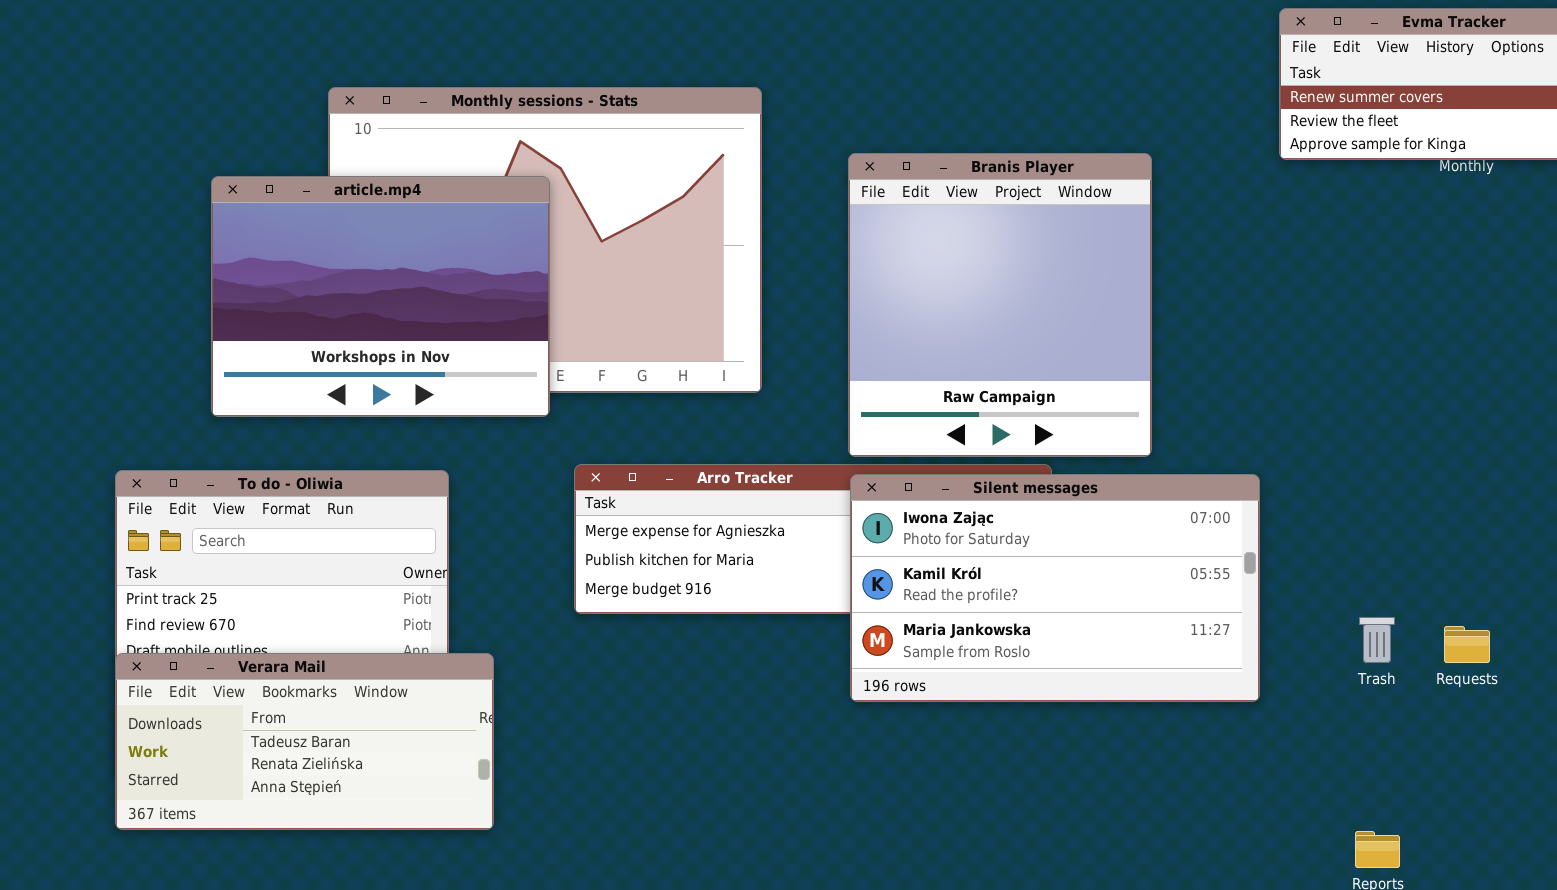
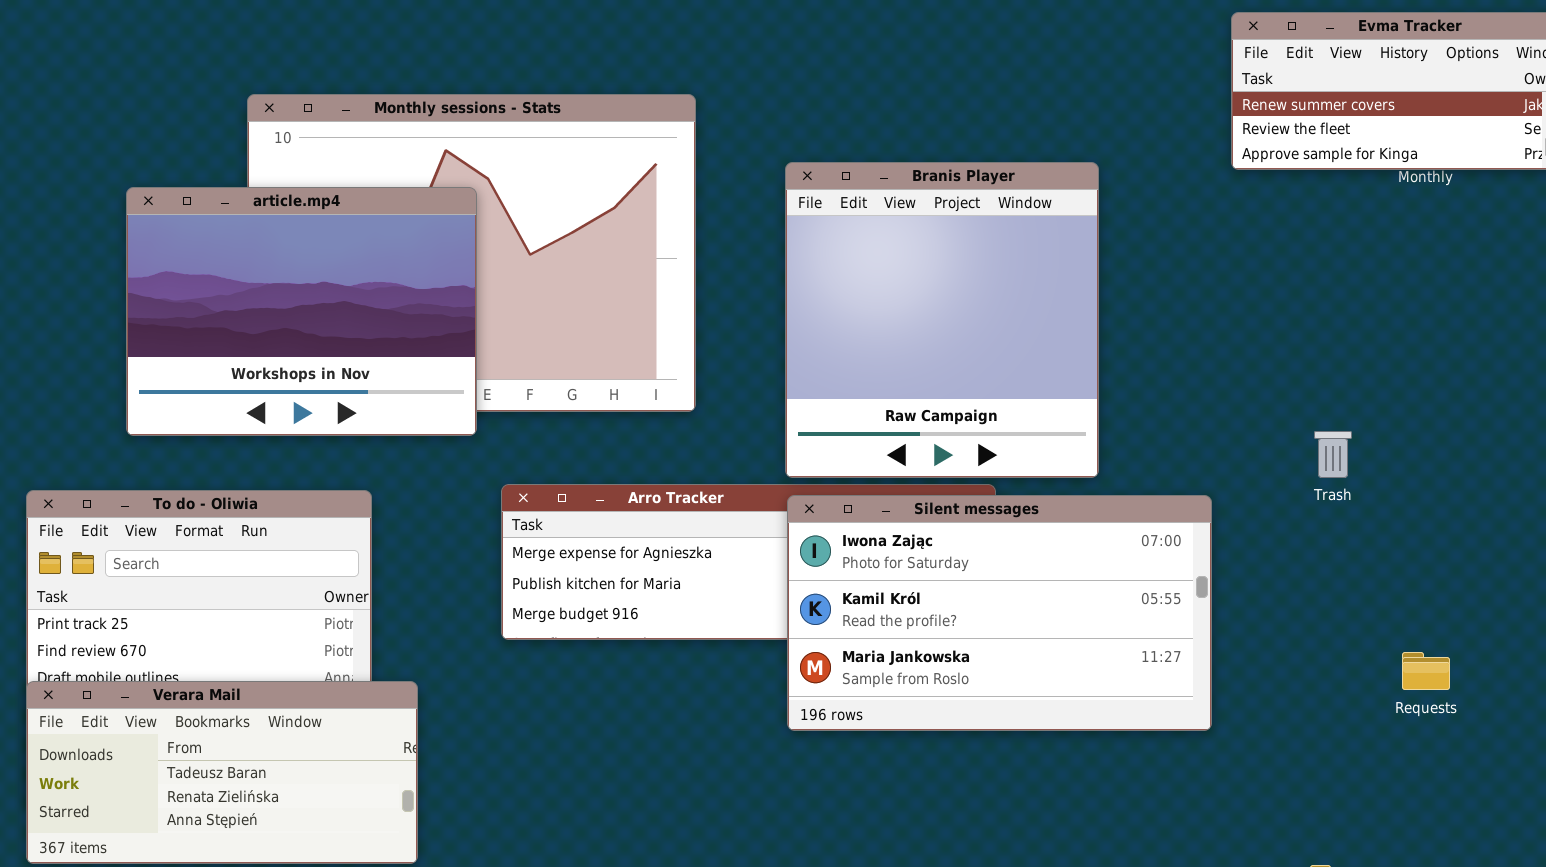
Trash: [1359,617,1395,663] -> [1314,431,1352,478], moved

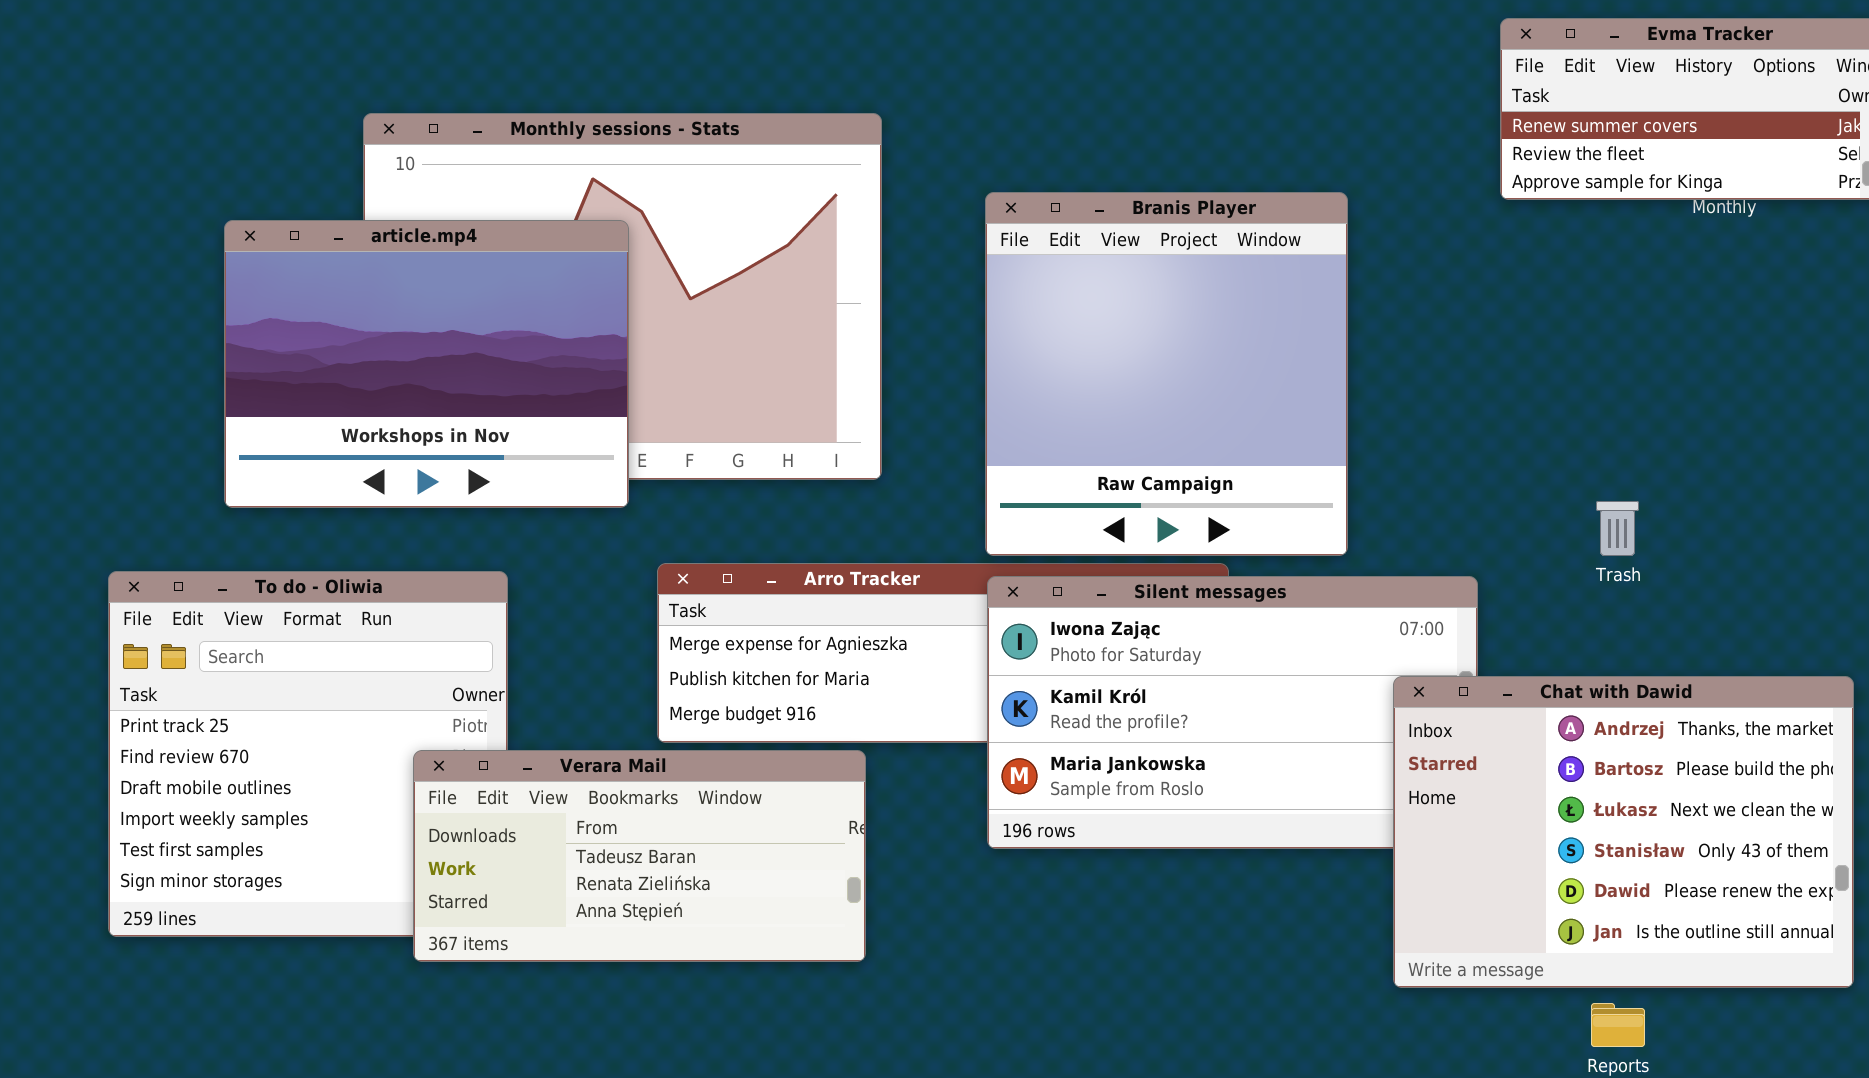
Chat with Dawid: none -> [1393,676,1854,988], opened
Verara Mail: [26,681,418,864] -> [413,750,866,962], moved

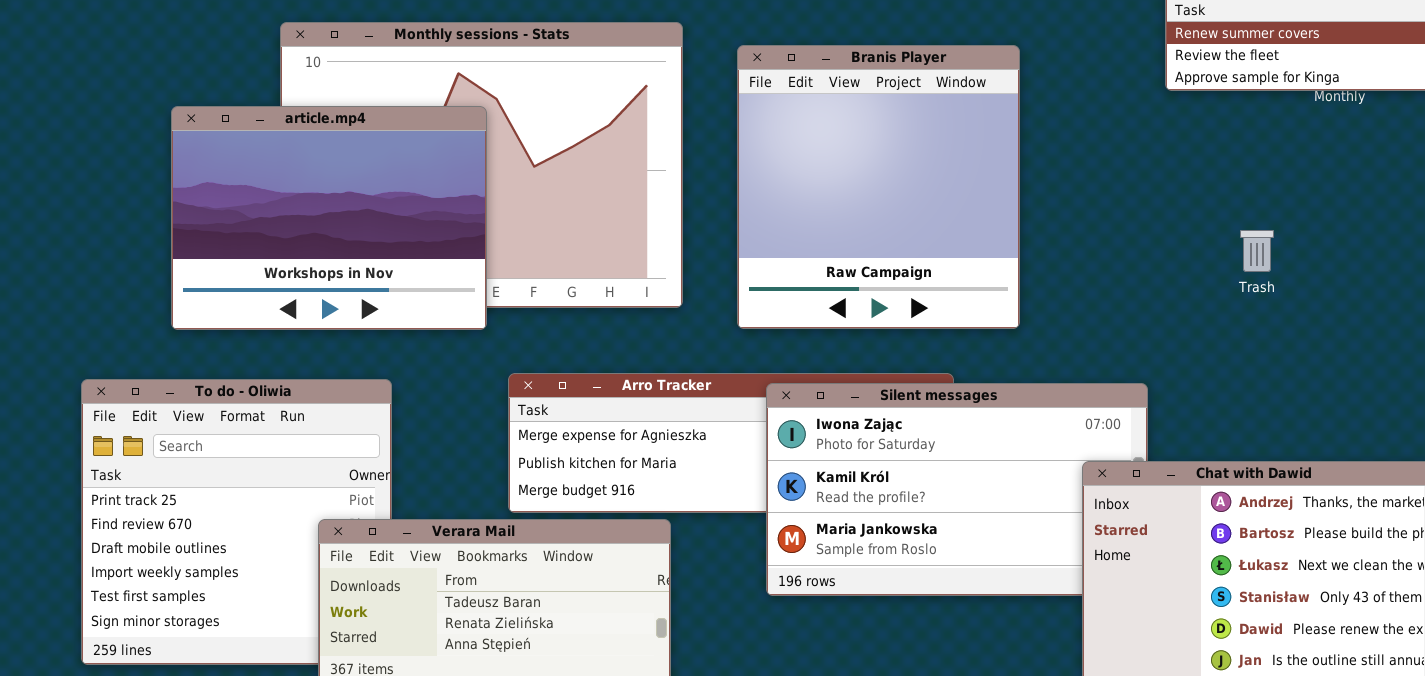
Branis Player: [985,192,1348,556] -> [737,45,1020,329], moved
Trash: [1596,501,1639,556] -> [1240,230,1274,272], moved

